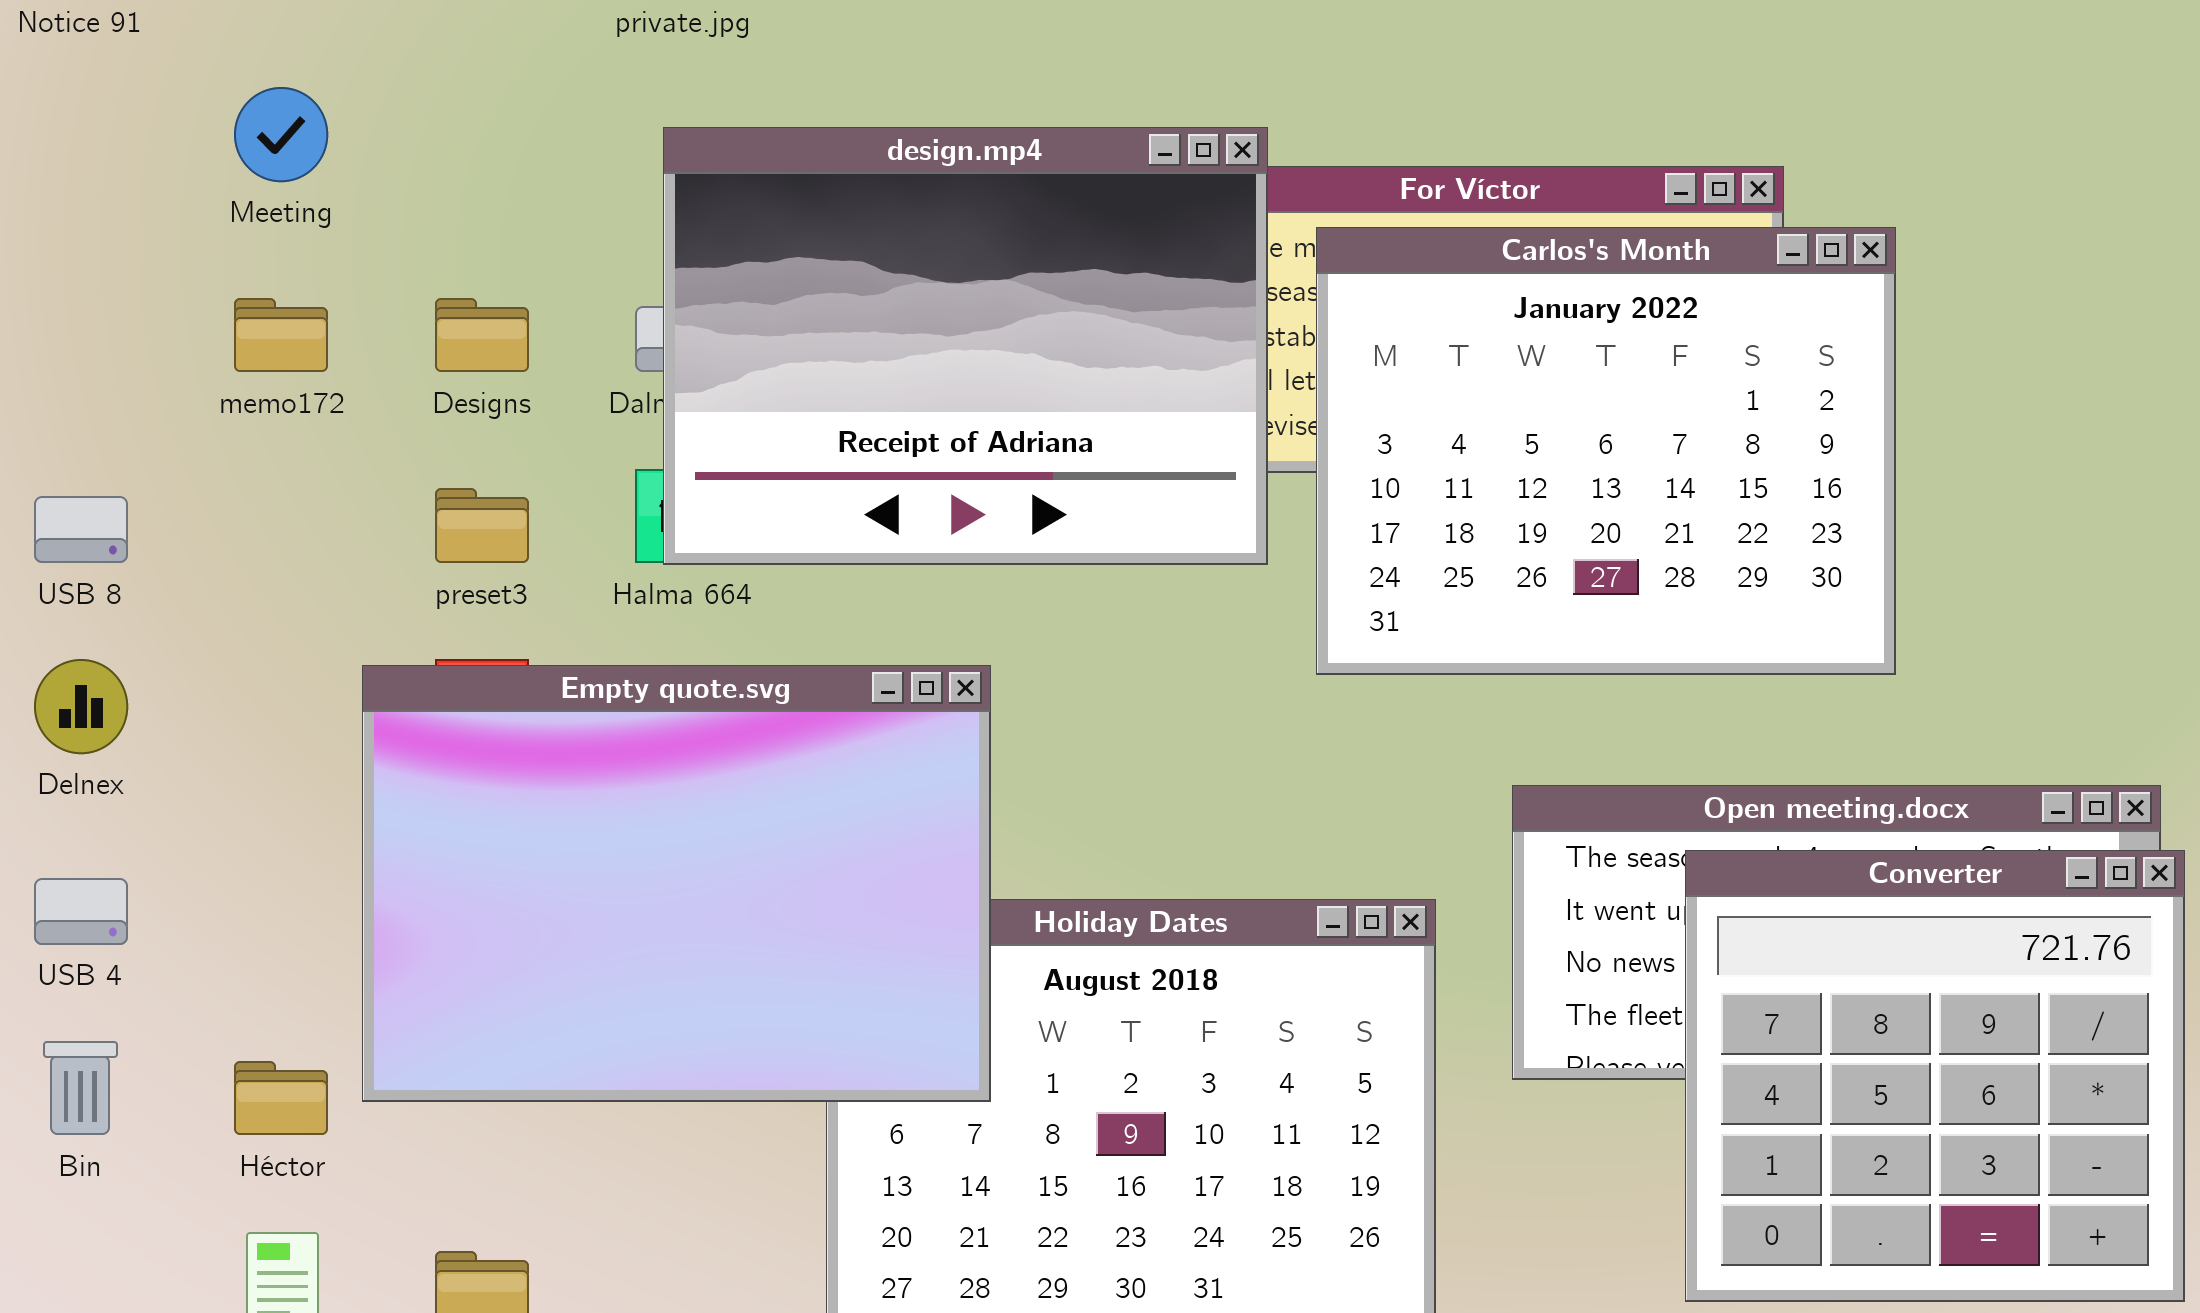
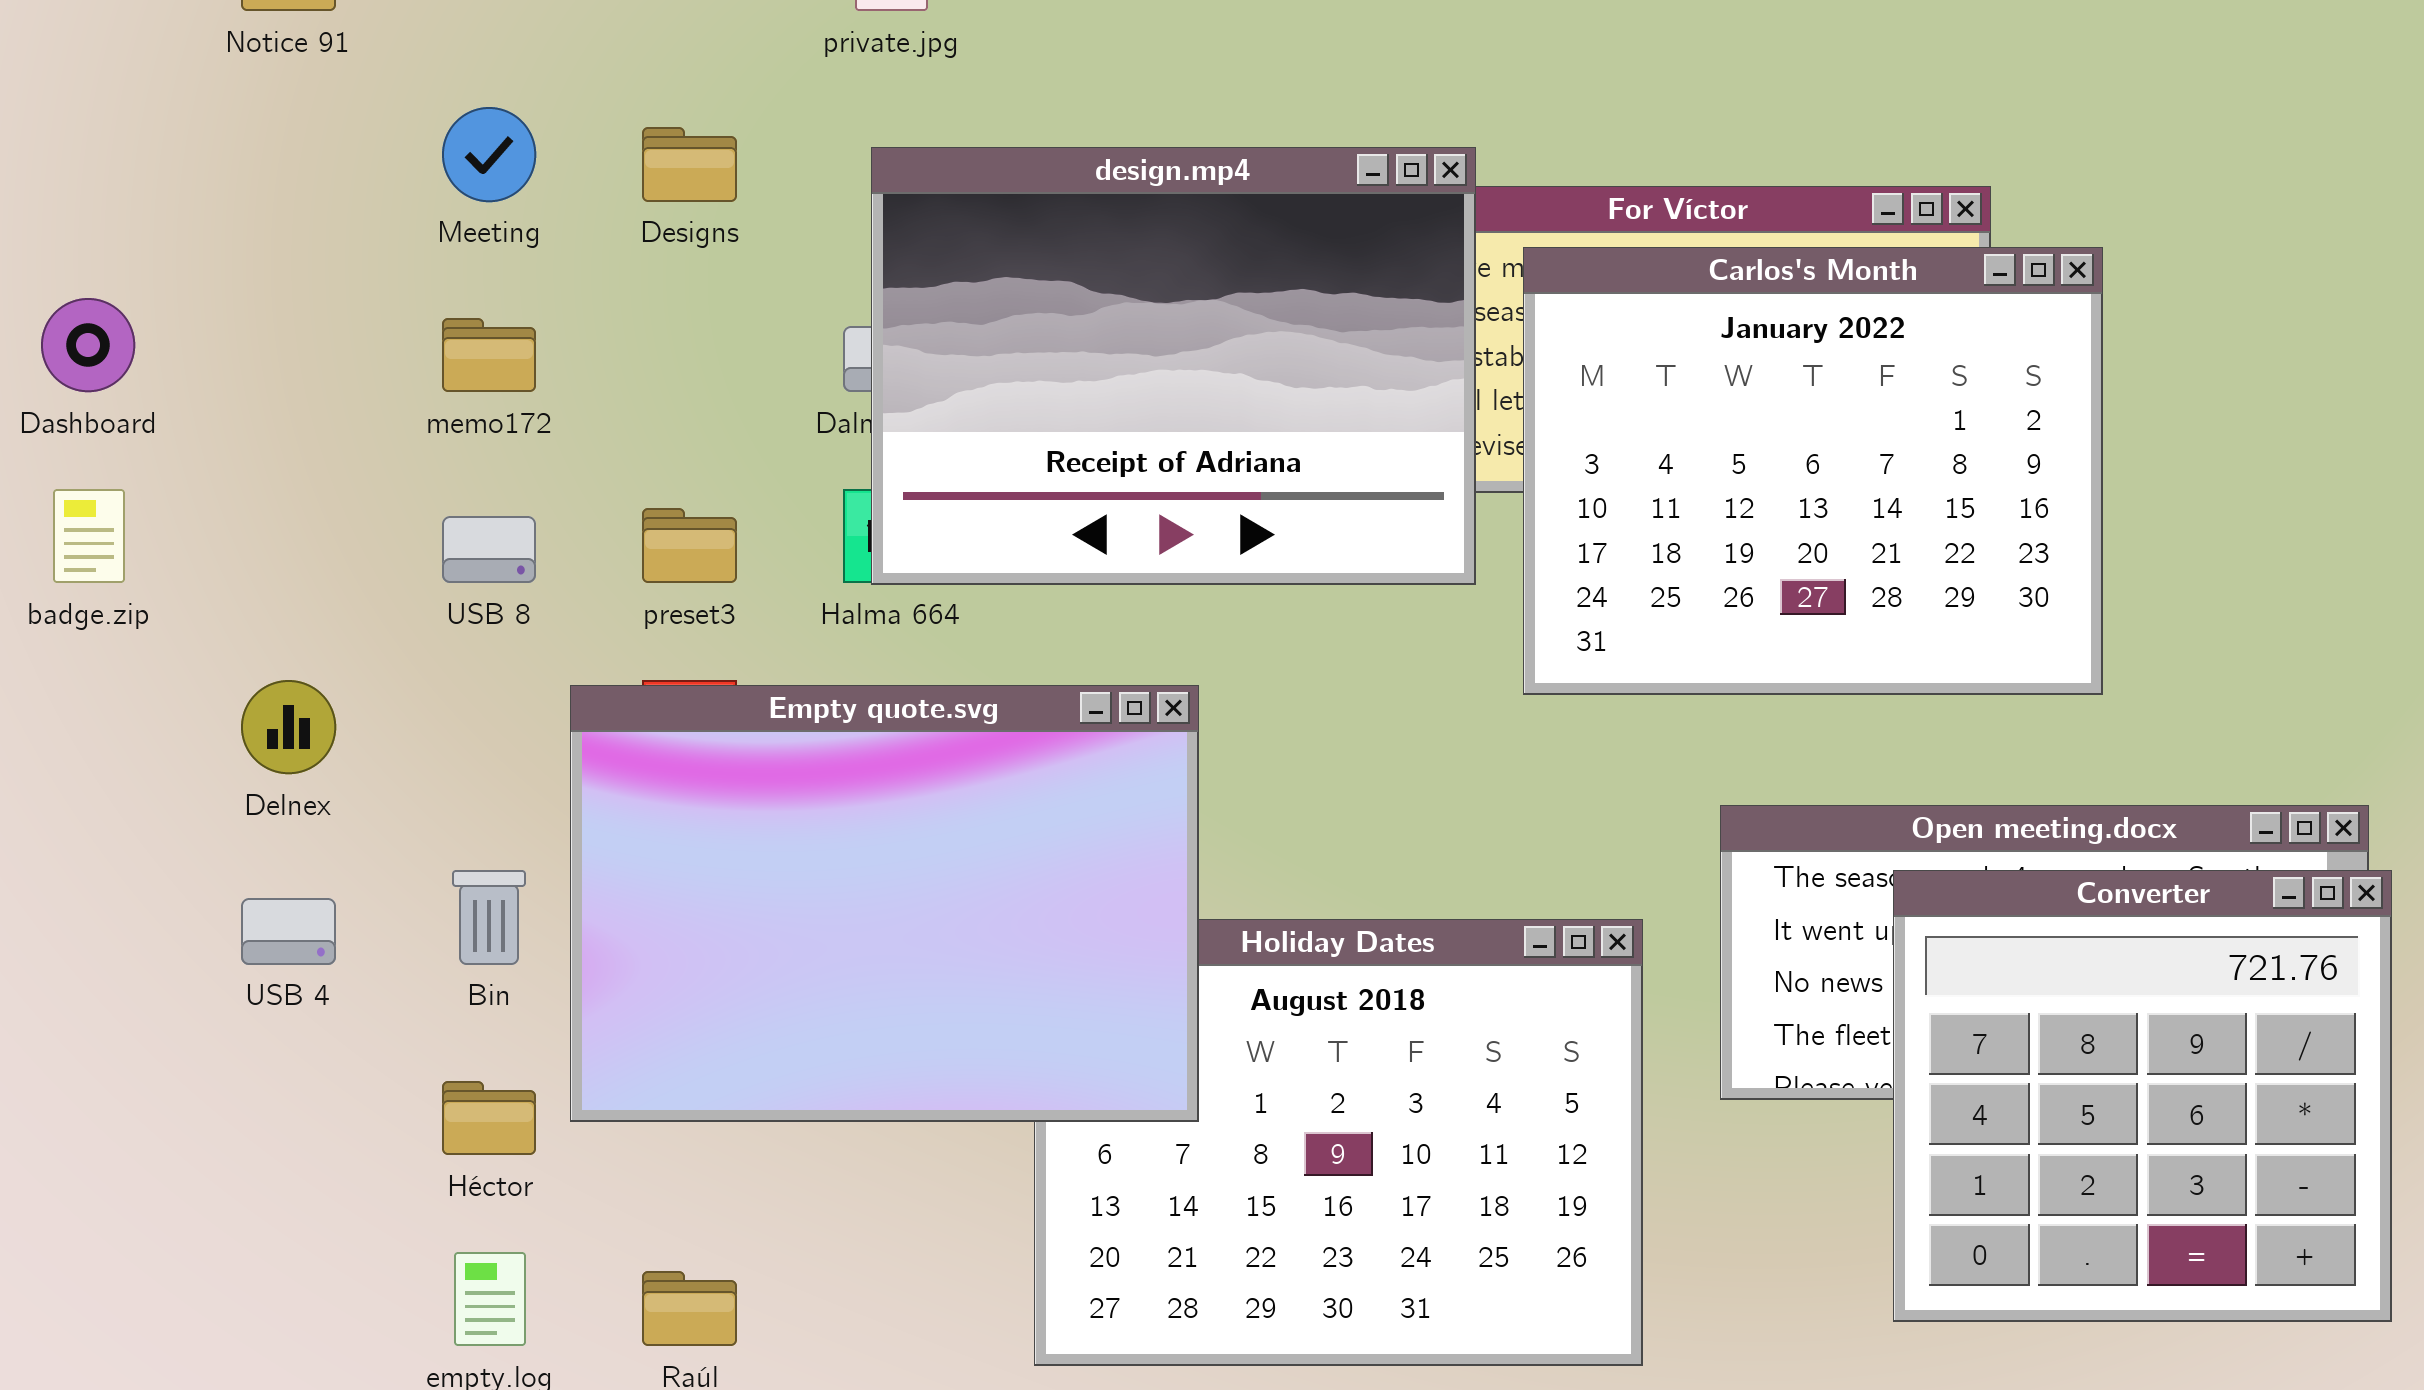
Designs: [435,298,529,372] -> [642,127,737,202], moved
USB 8: [34,496,128,563] -> [442,516,536,583], moved
Bin: [43,1041,118,1135] -> [452,870,526,965], moved

